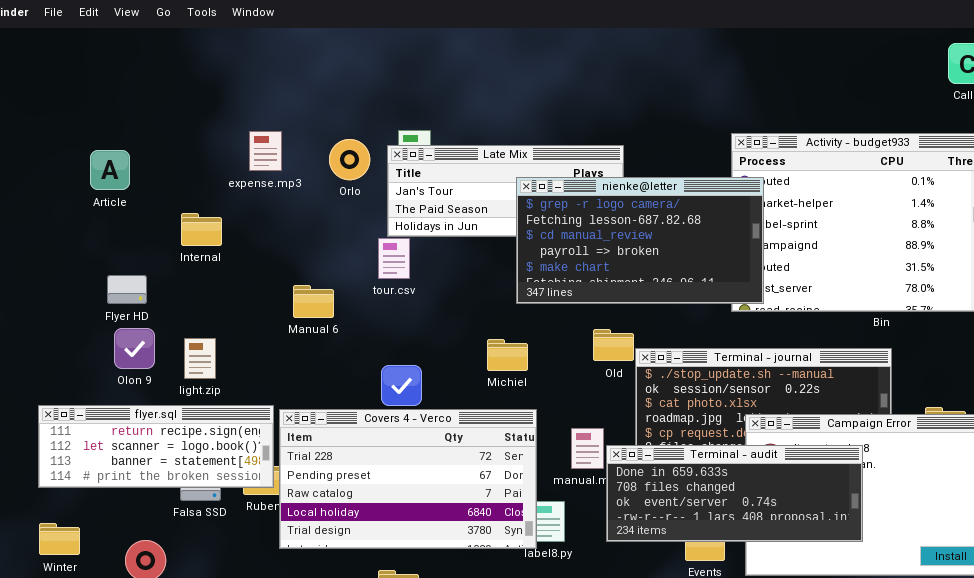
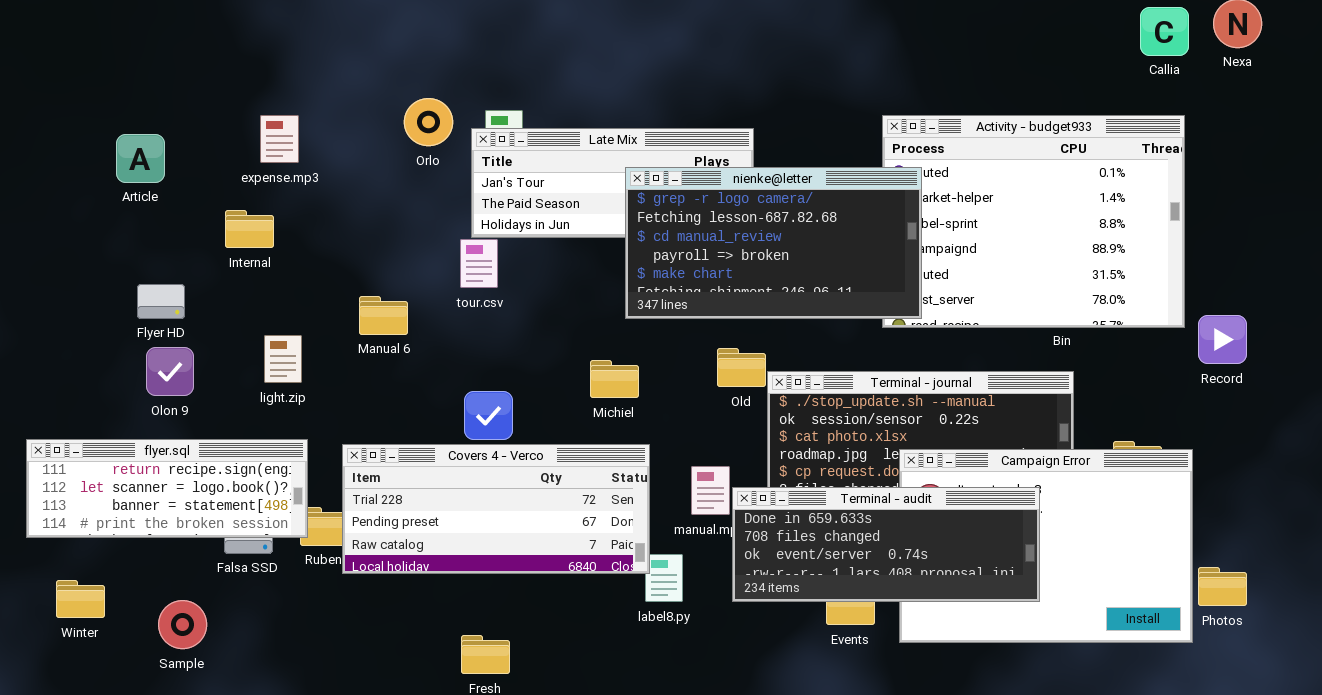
expense.mp3: [249,131,282,171] -> [260,115,299,163], moved
Orlo: [329,139,370,180] -> [404,98,453,146], moved
light.zip: [184,338,216,379] -> [264,335,302,383], moved
flyer.sql: [38,405,274,488] -> [26,439,308,538], moved
Covers 4 - Verco: [279,409,537,549] -> [342,444,650,574], resized

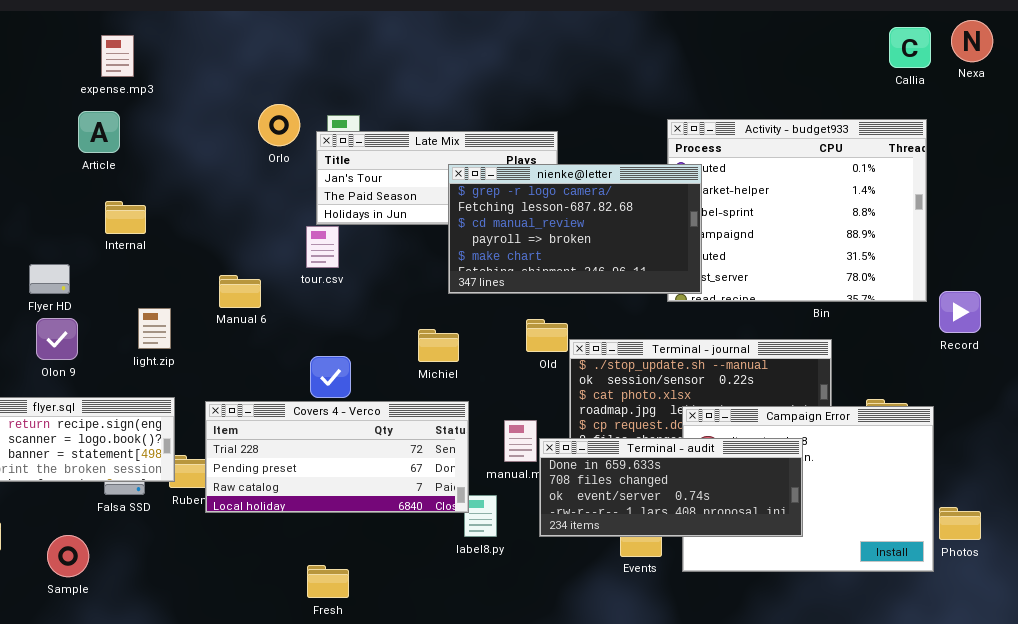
expense.mp3: [260,115,299,163] -> [101,35,134,77], moved
Article: [116,134,165,183] -> [78,111,120,153], moved

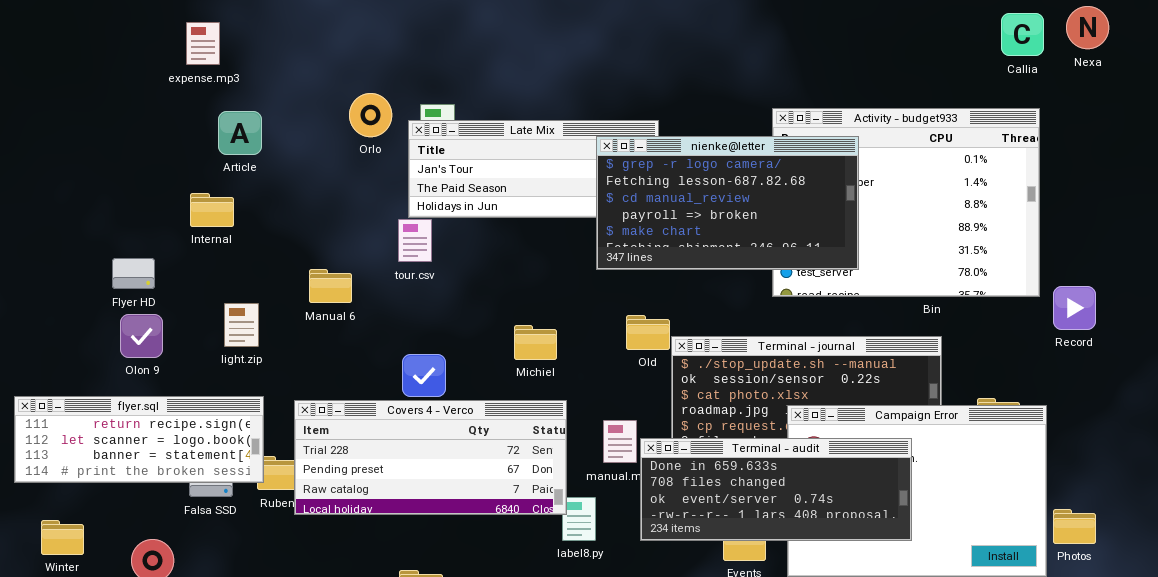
Article: [78,111,120,153] -> [218,111,262,155], moved
nienke@letter: [448,164,702,294] -> [596,136,859,270], moved

